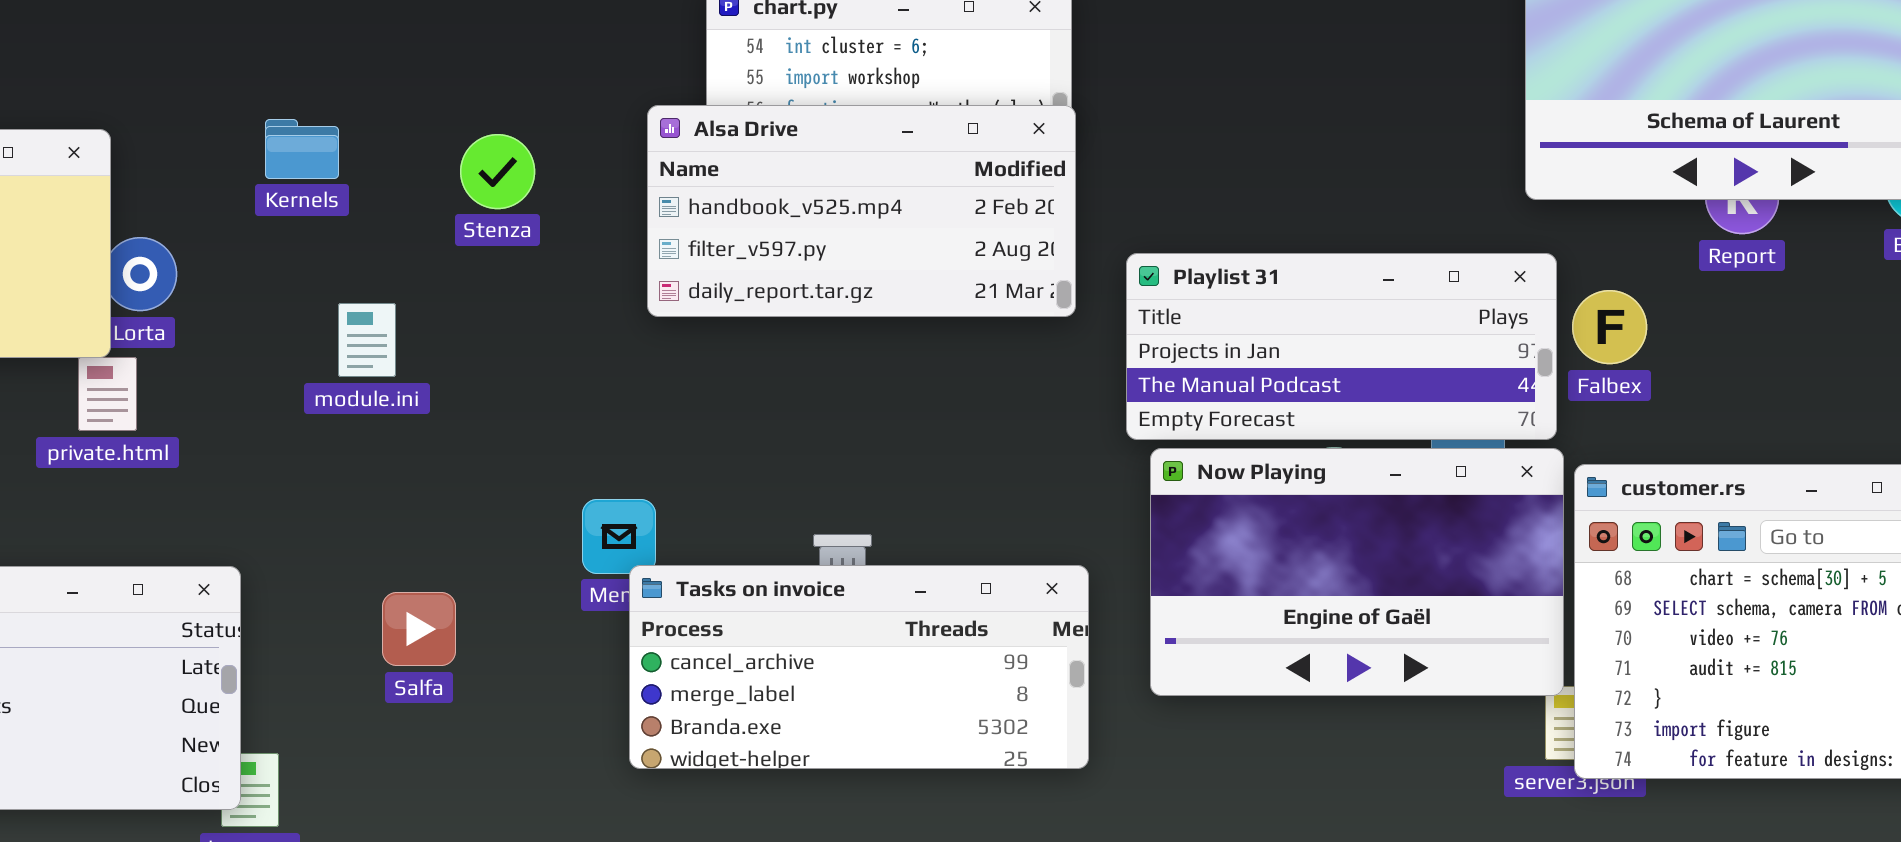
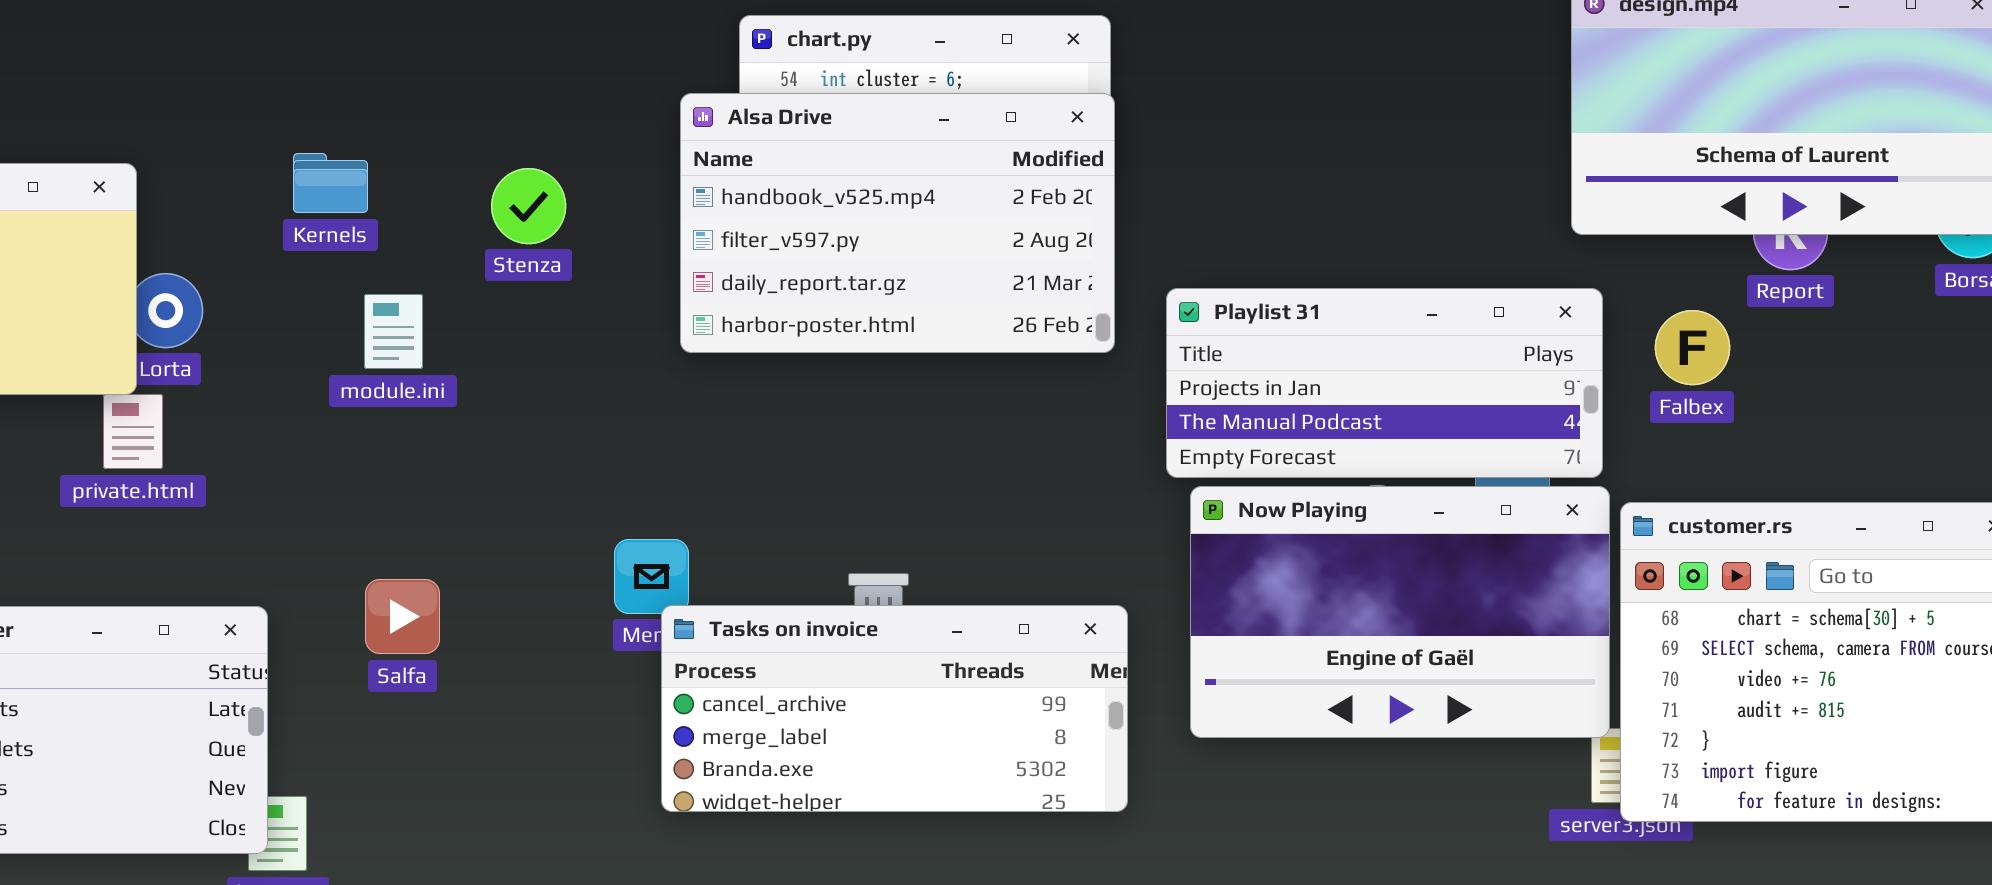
Alsa Drive: [647,105,1076,317] -> [680,93,1115,353], resized
Falbex: [1572,290,1647,364] -> [1655,310,1730,385], moved
module.ini: [338,303,396,377] -> [364,294,423,369], moved
Salfa: [382,592,456,666] -> [365,579,440,654], moved

